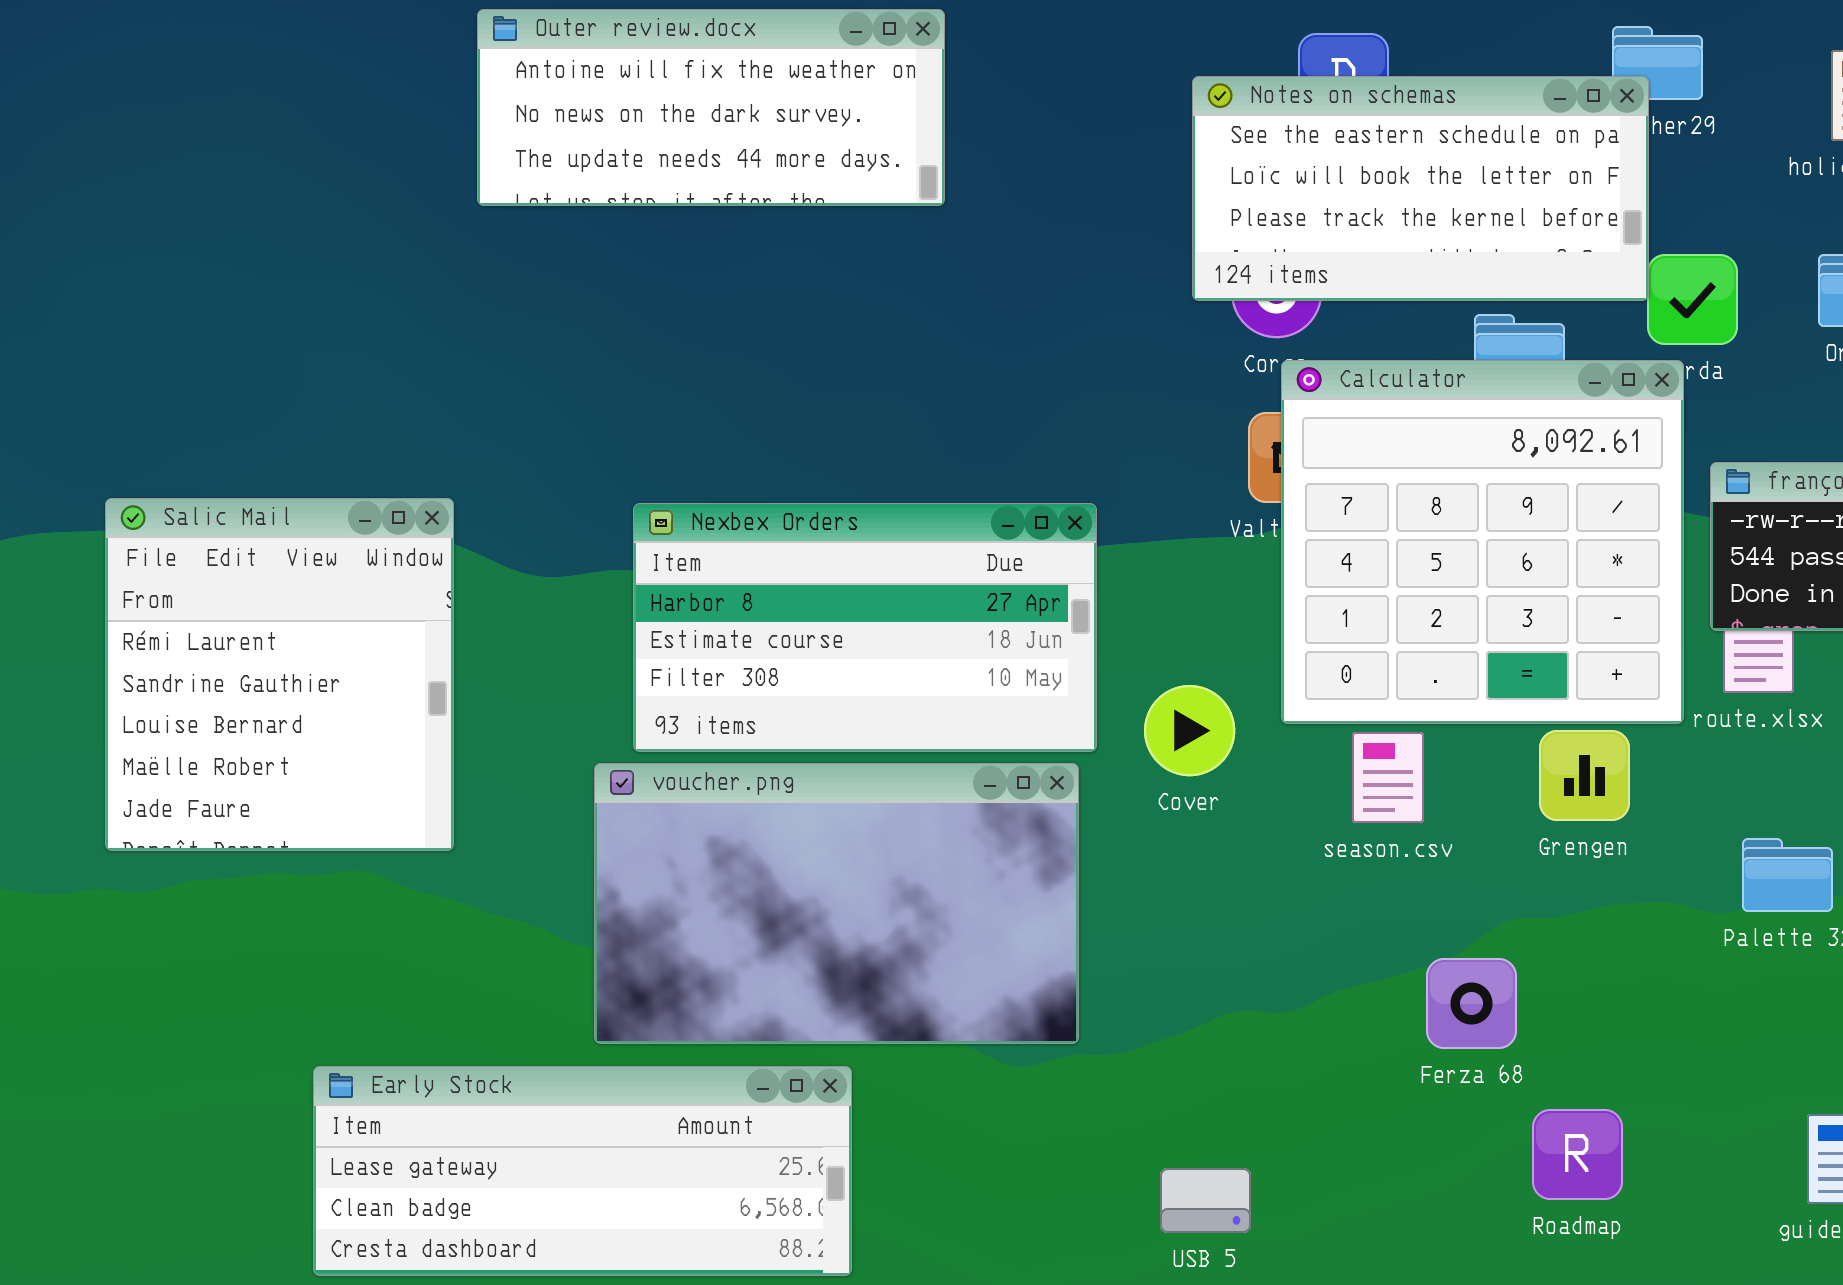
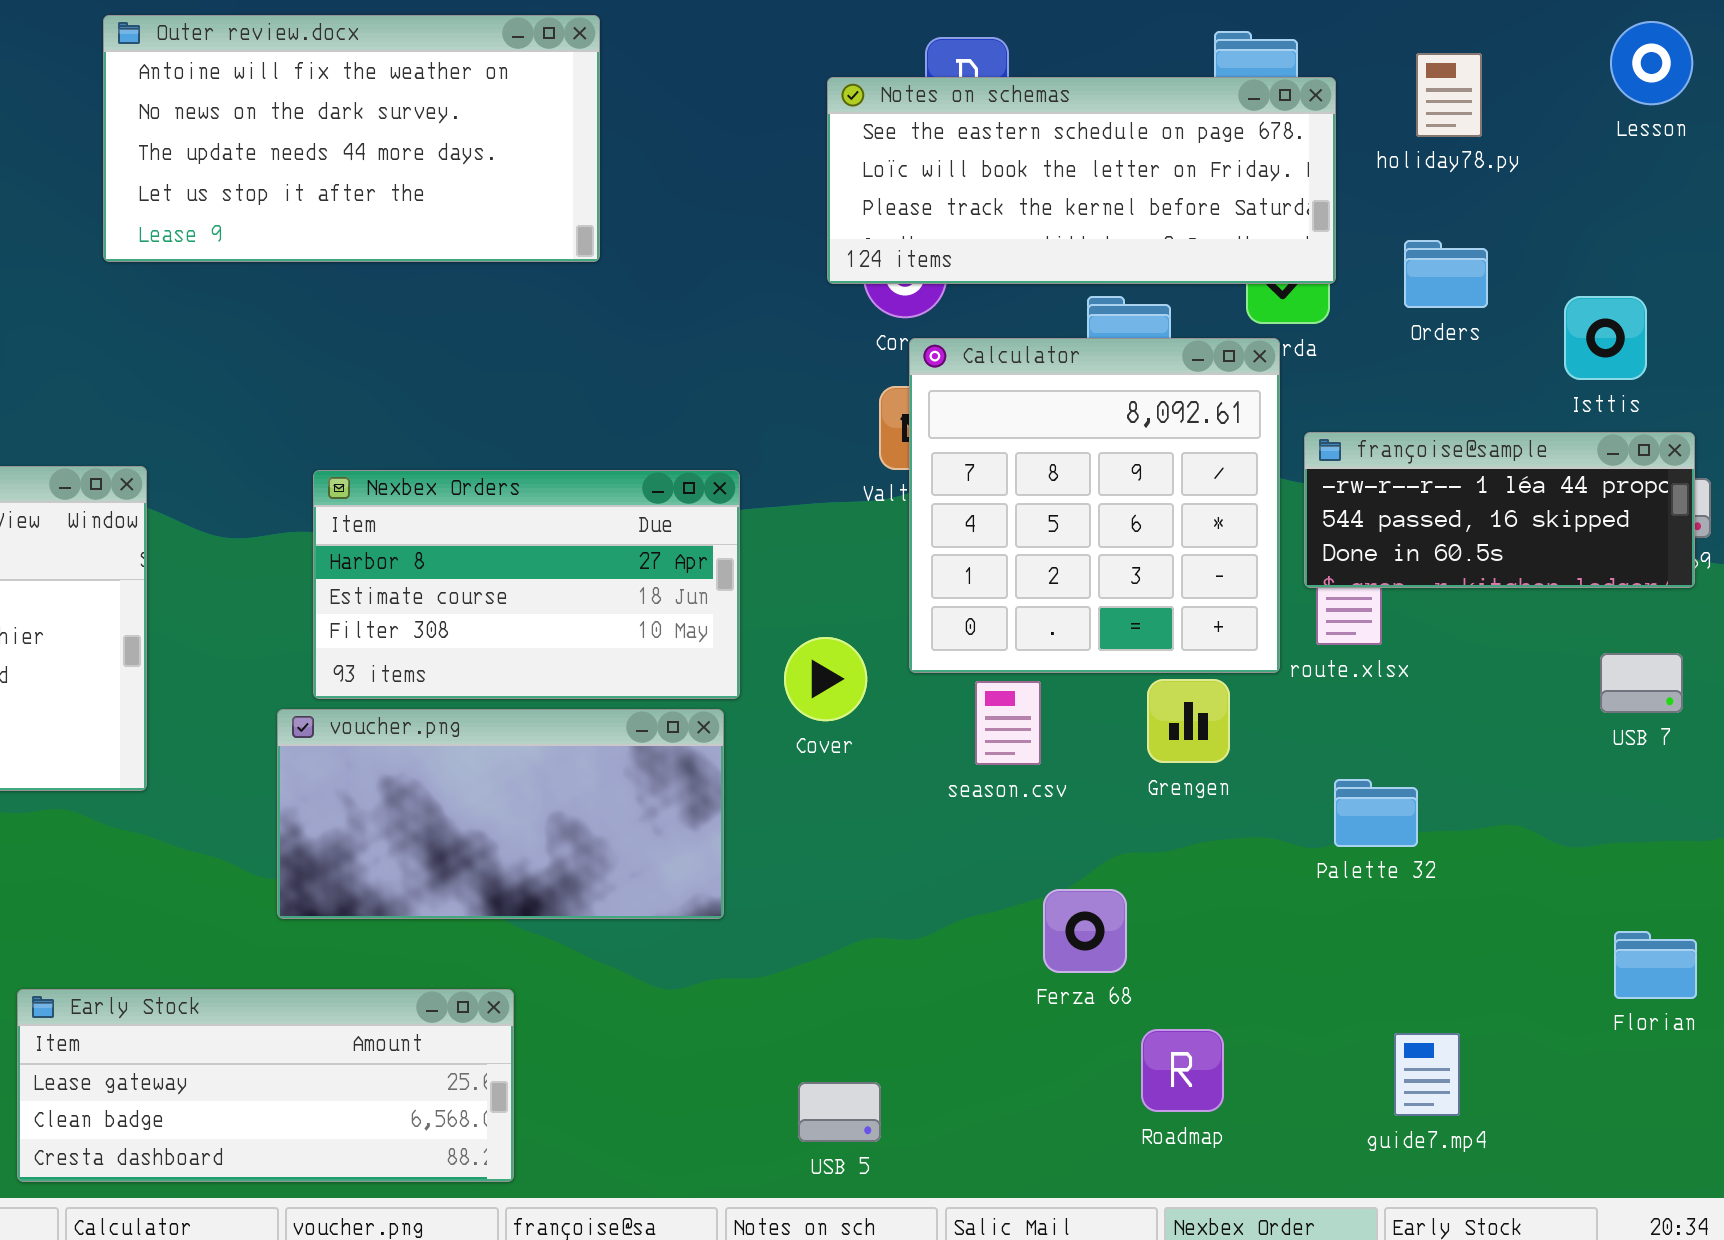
Outer review.docx: [477,9,945,206] -> [103,15,600,262], resized
Notes on schemas: [1192,76,1649,301] -> [827,77,1336,284], resized
voucher.png: [594,763,1079,1044] -> [277,709,724,919], resized

